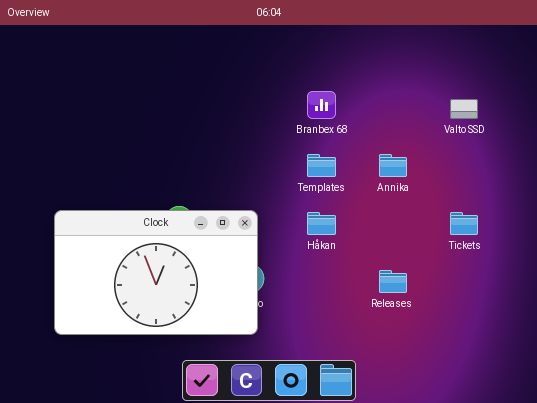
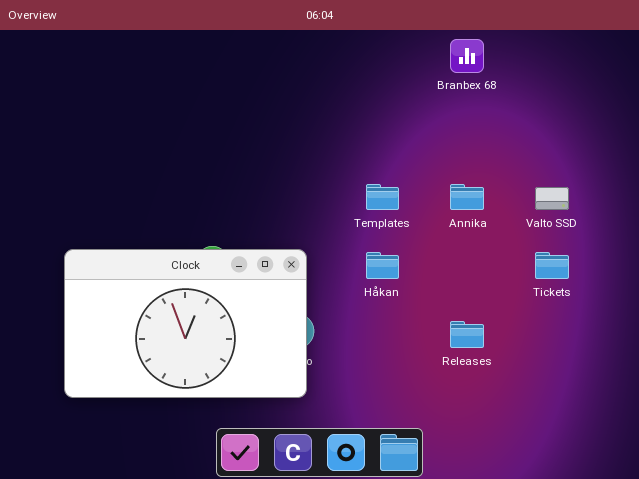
Branbex 68: [307,91,336,119] -> [450,39,484,73], moved
Valto SSD: [450,99,478,119] -> [535,187,569,210], moved

